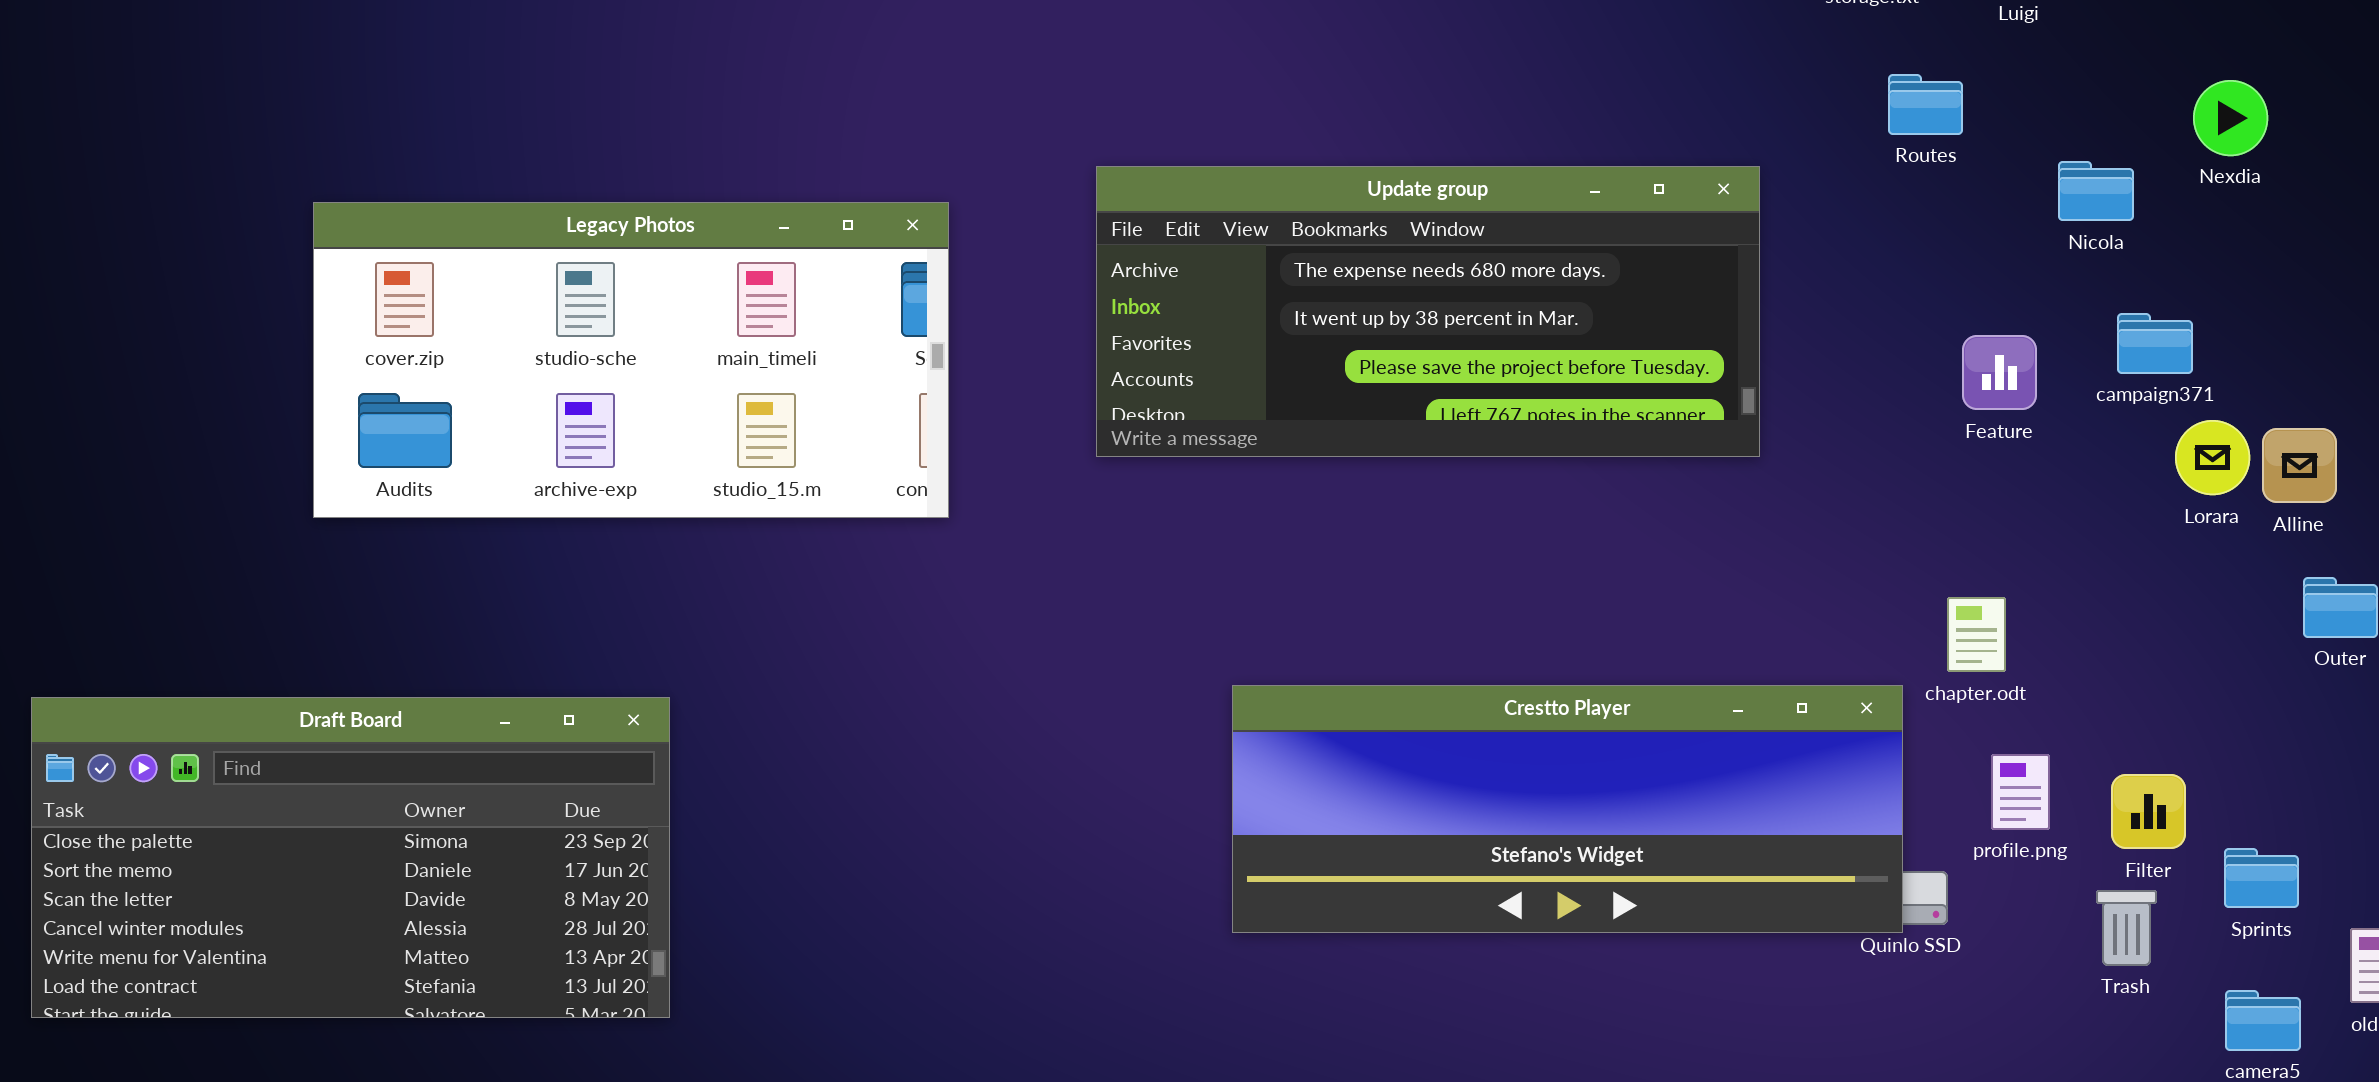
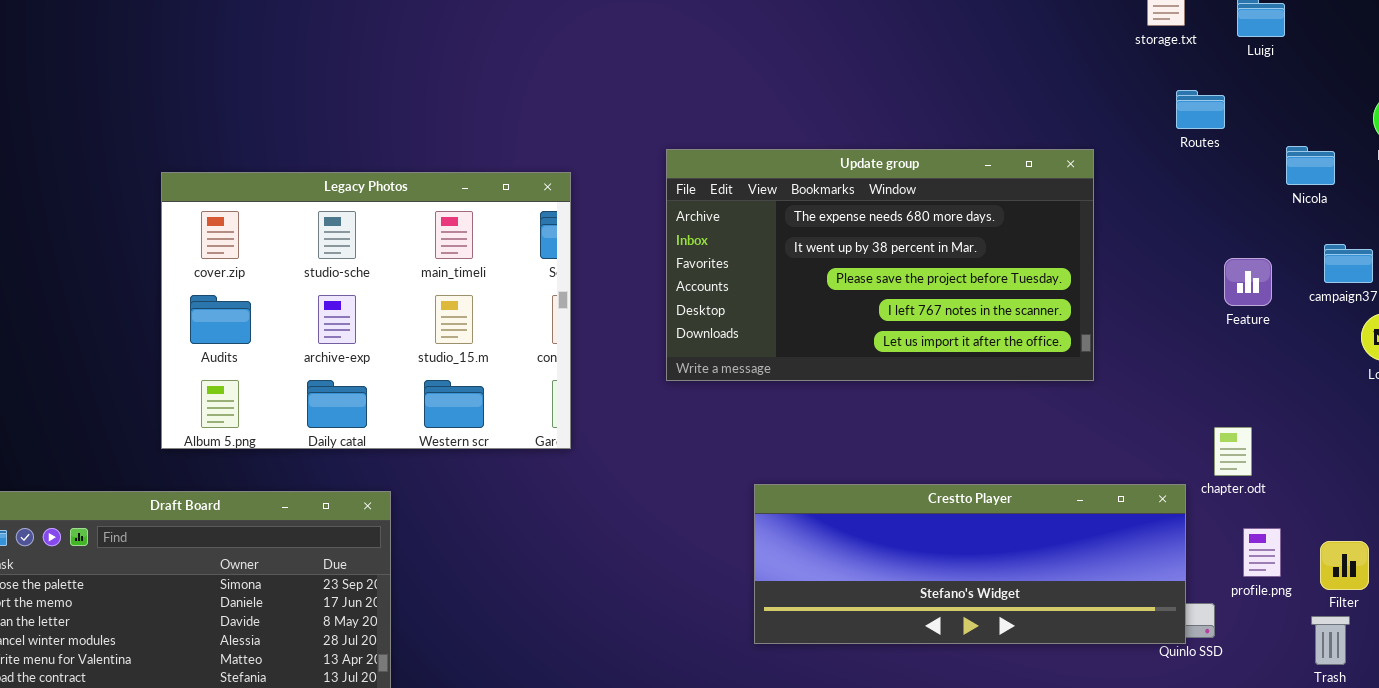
Update group: [1096,166,1760,457] -> [666,149,1094,381], resized
Legacy Photos: [313,202,949,518] -> [161,172,571,449], resized

